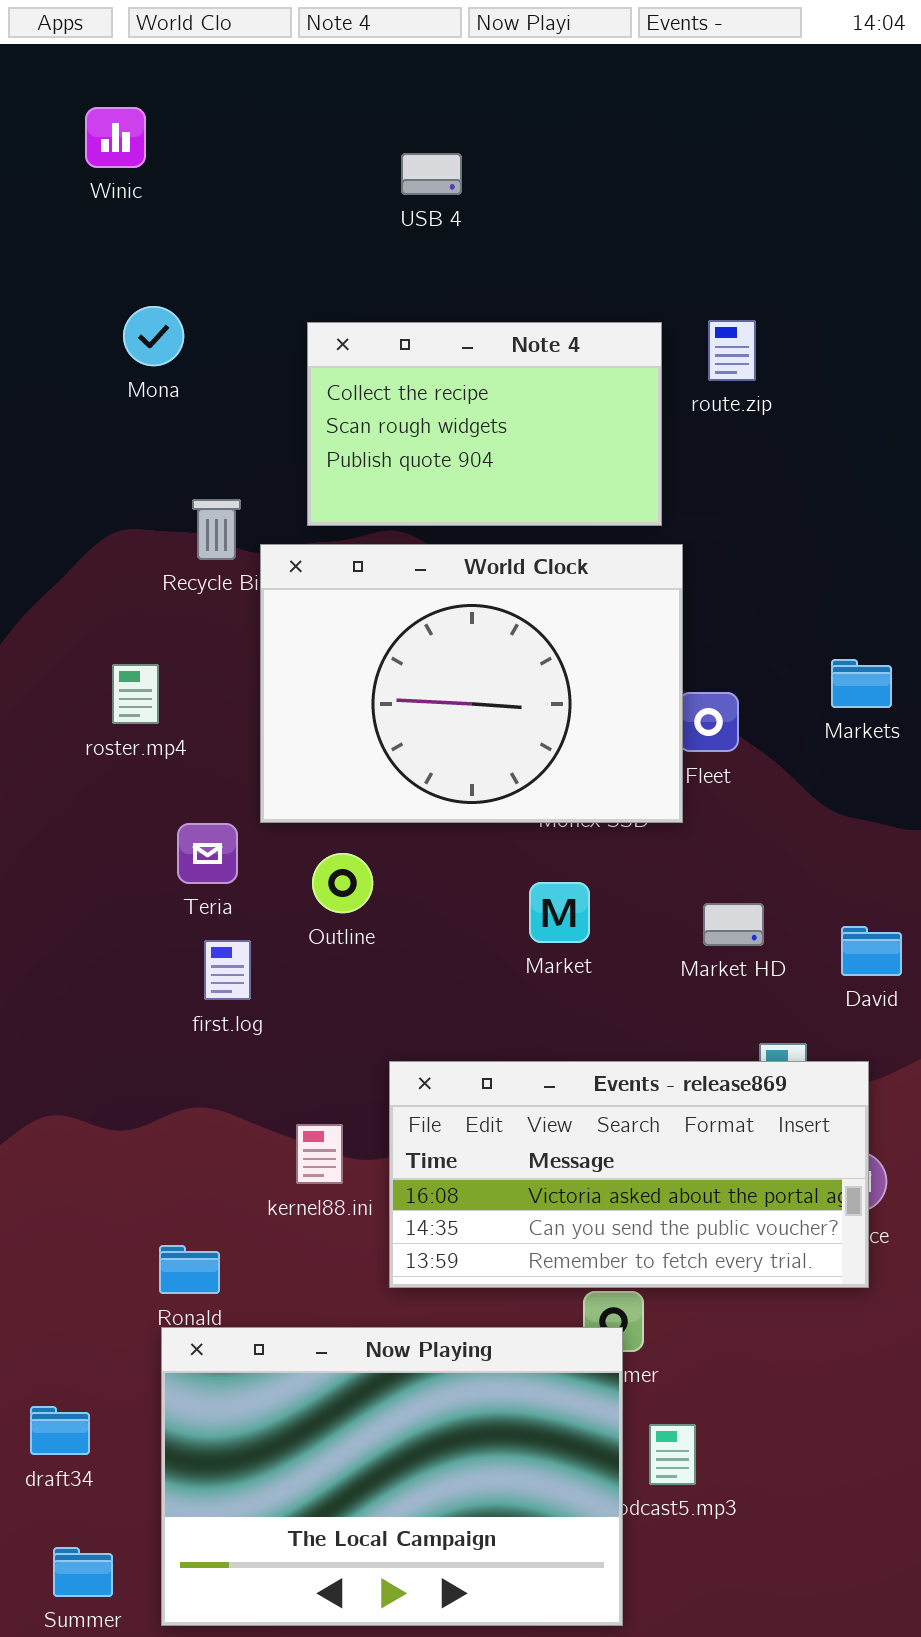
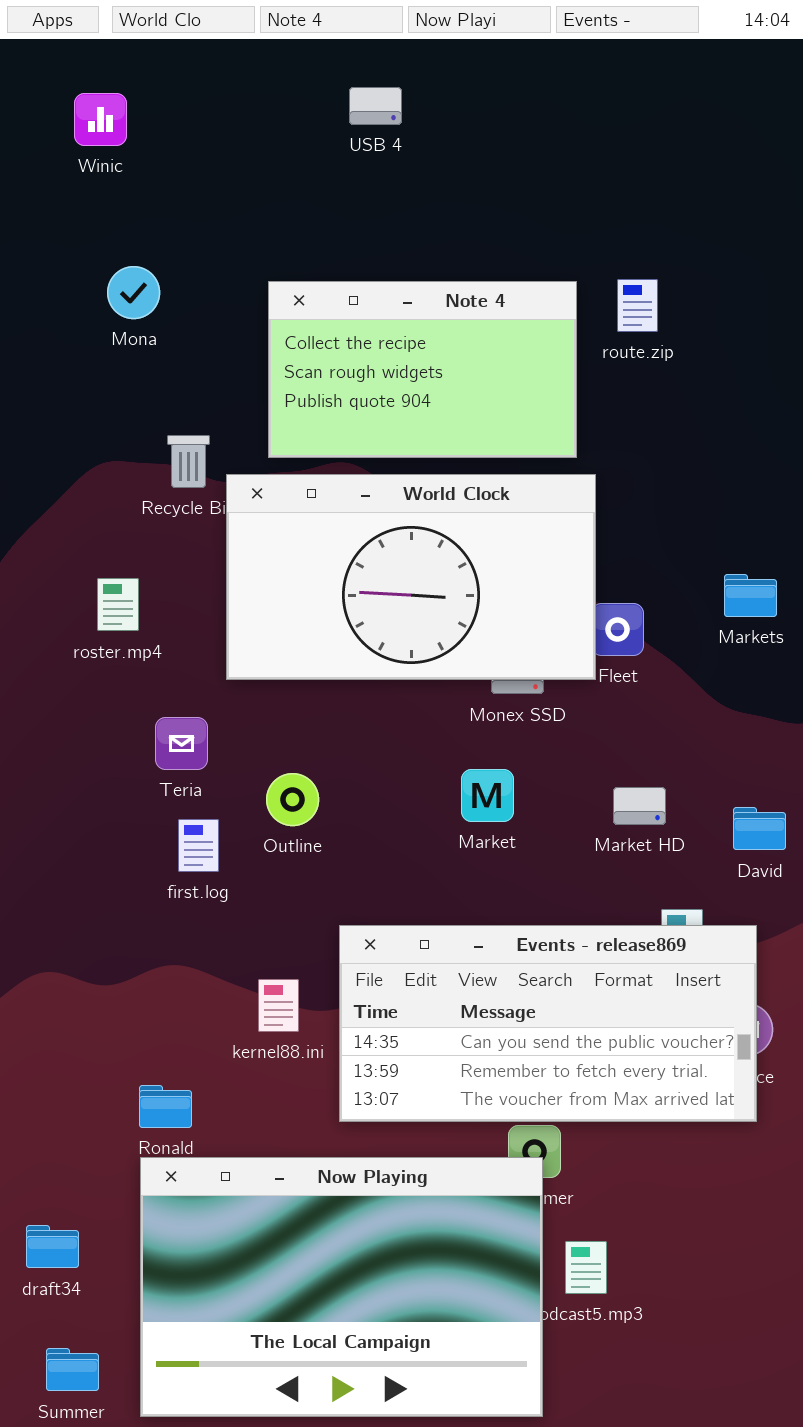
USB 4: [401,153,462,195] -> [349,87,402,125], moved
World Clock: [260,544,683,823] -> [226,474,596,680], resized
Outline: [312,853,373,913] -> [266,773,319,826], moved
Events - release869: [389,1061,869,1288] -> [339,925,757,1122], scrolled down 1 row

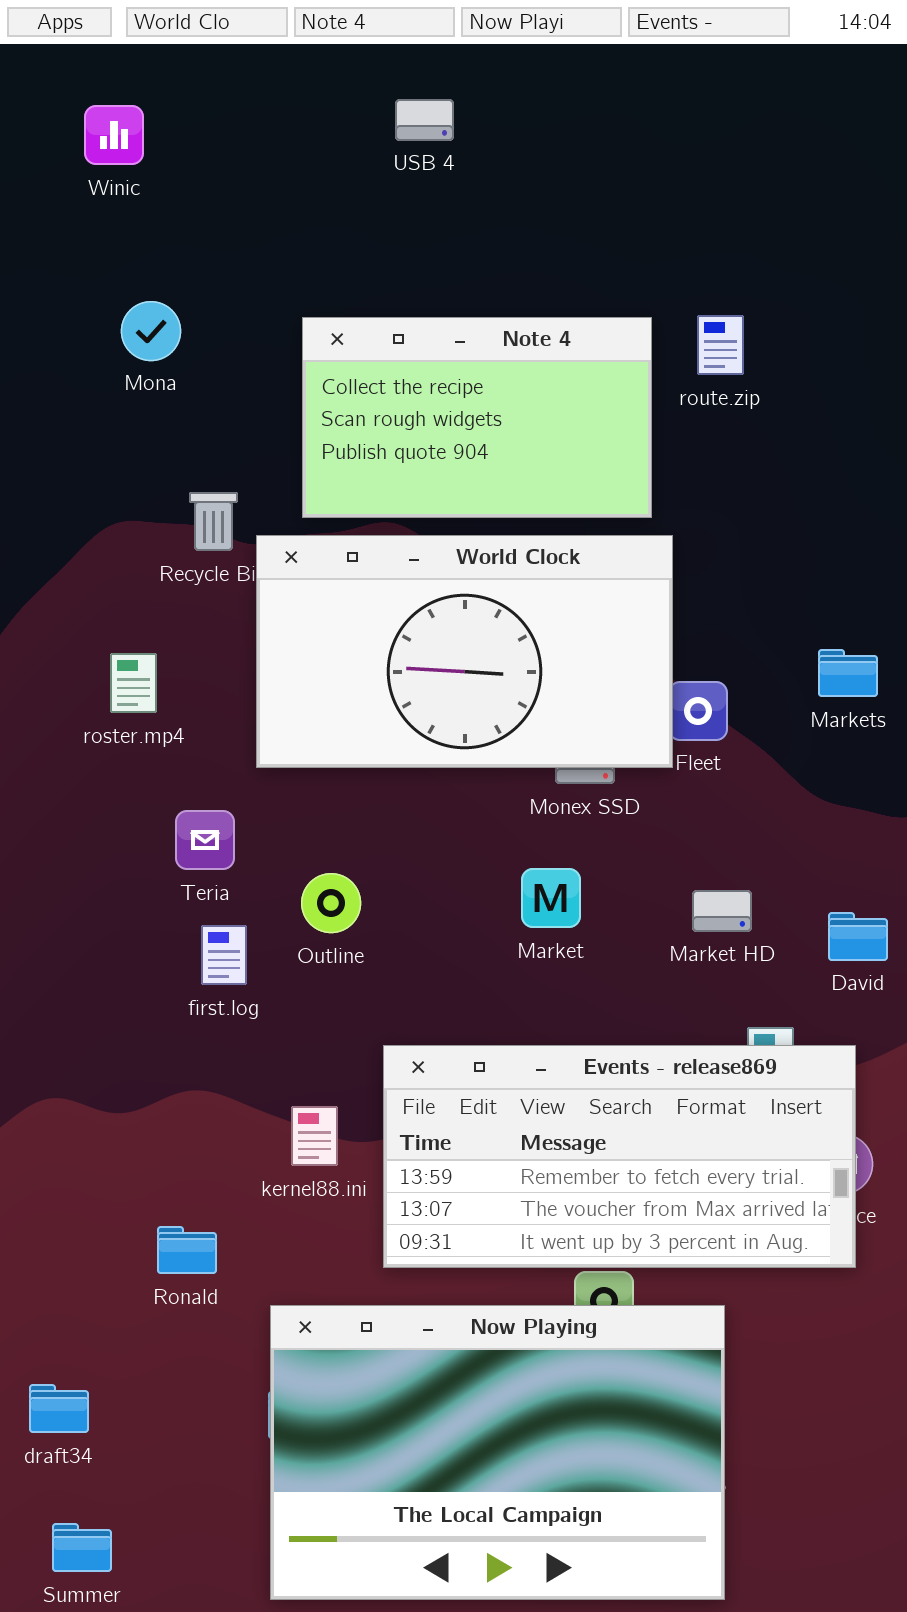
Events - release869: [339,925,757,1122] -> [383,1045,856,1268], scrolled down 1 row
Now Playing: [140,1157,543,1417] -> [270,1305,725,1600], moved

